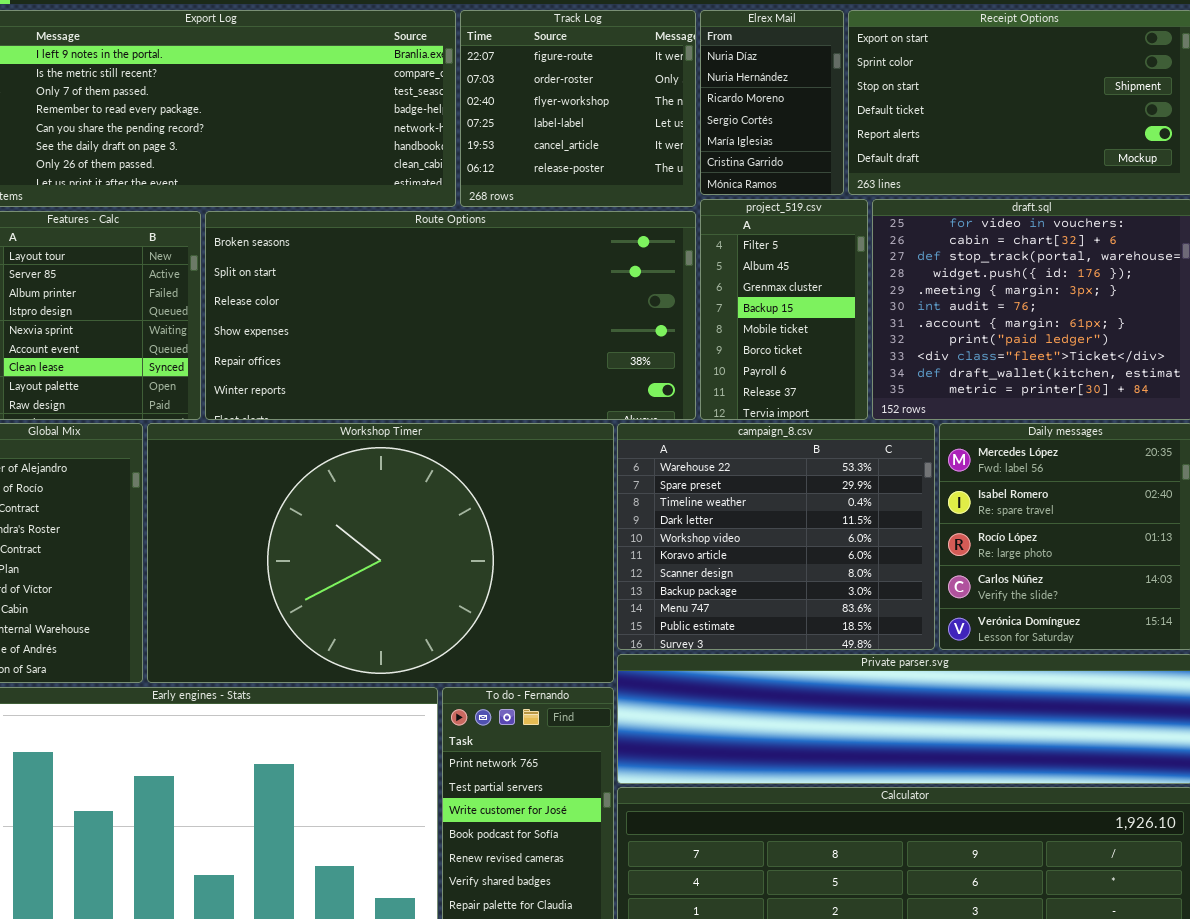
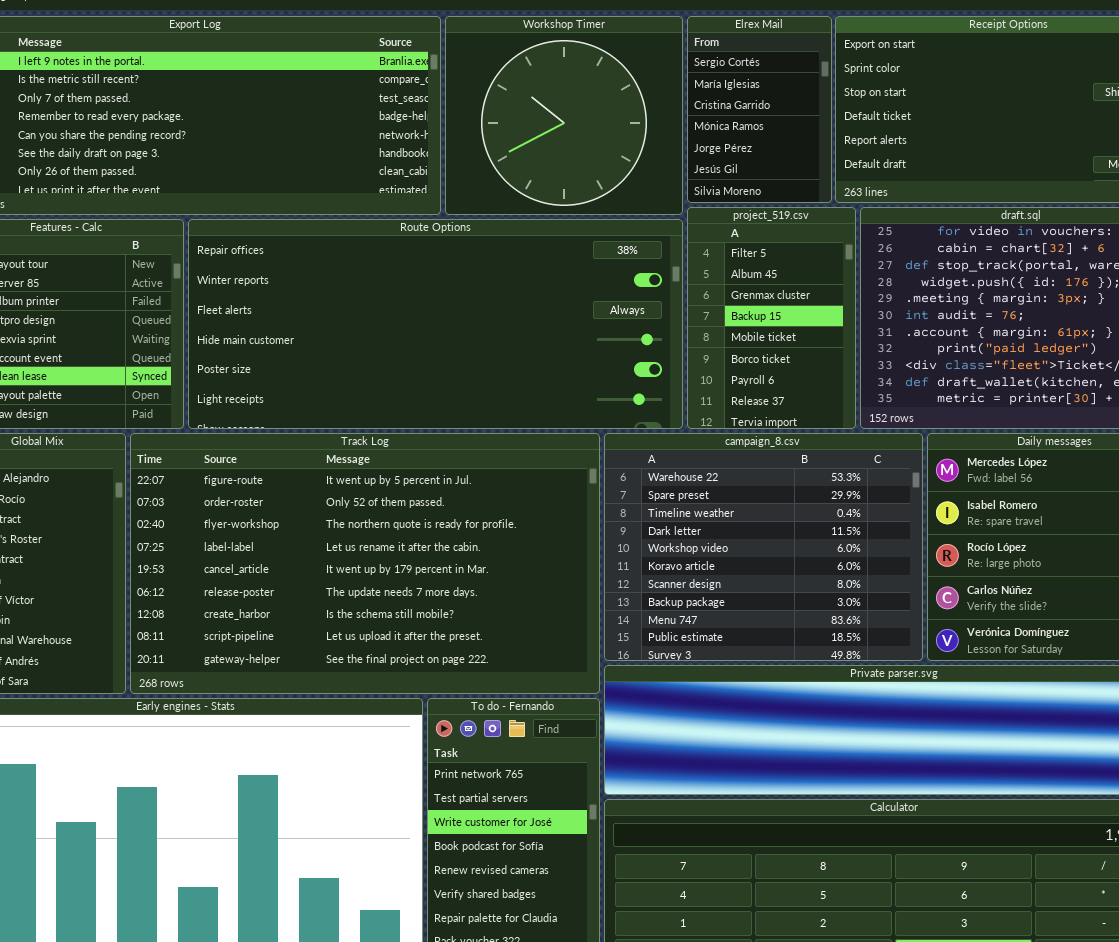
Track Log: [460,10,696,207] -> [130,433,600,694], moved, resized
Elrex Mail: [700,10,844,195] -> [687,16,832,203], scrolled down 3 rows
Route Options: [205,211,696,420] -> [188,219,683,429], scrolled down 4 rows
Workshop Timer: [147,423,614,683] -> [445,16,683,215], moved, resized

